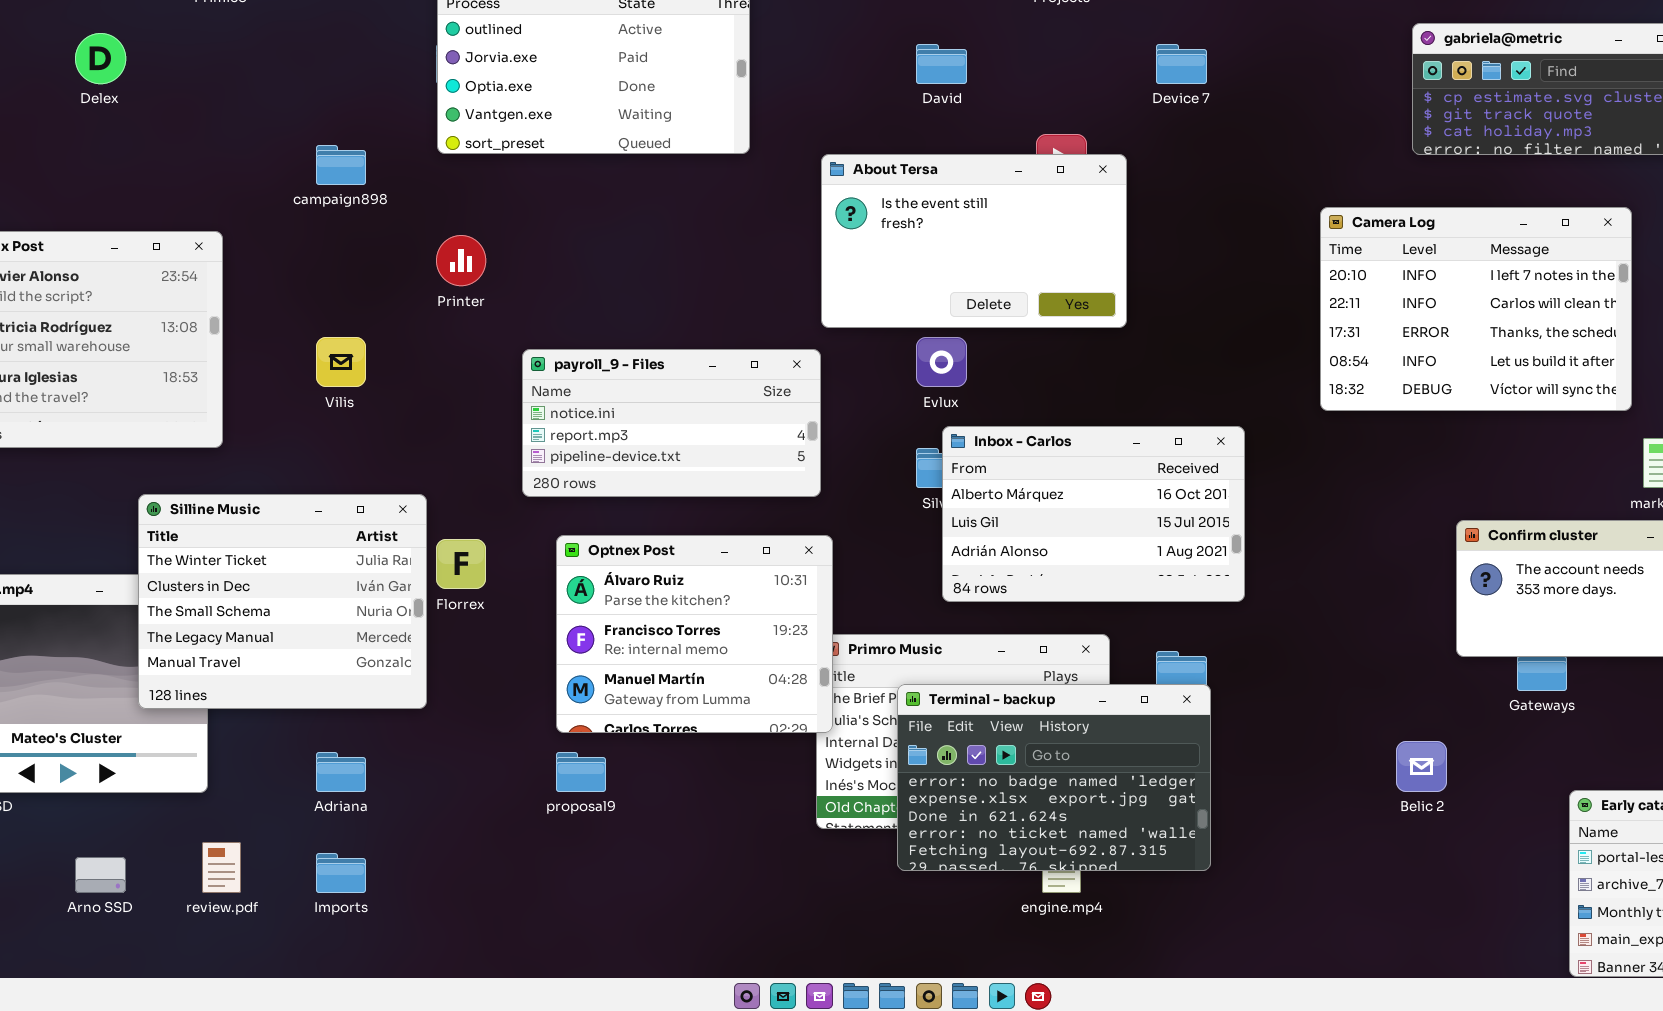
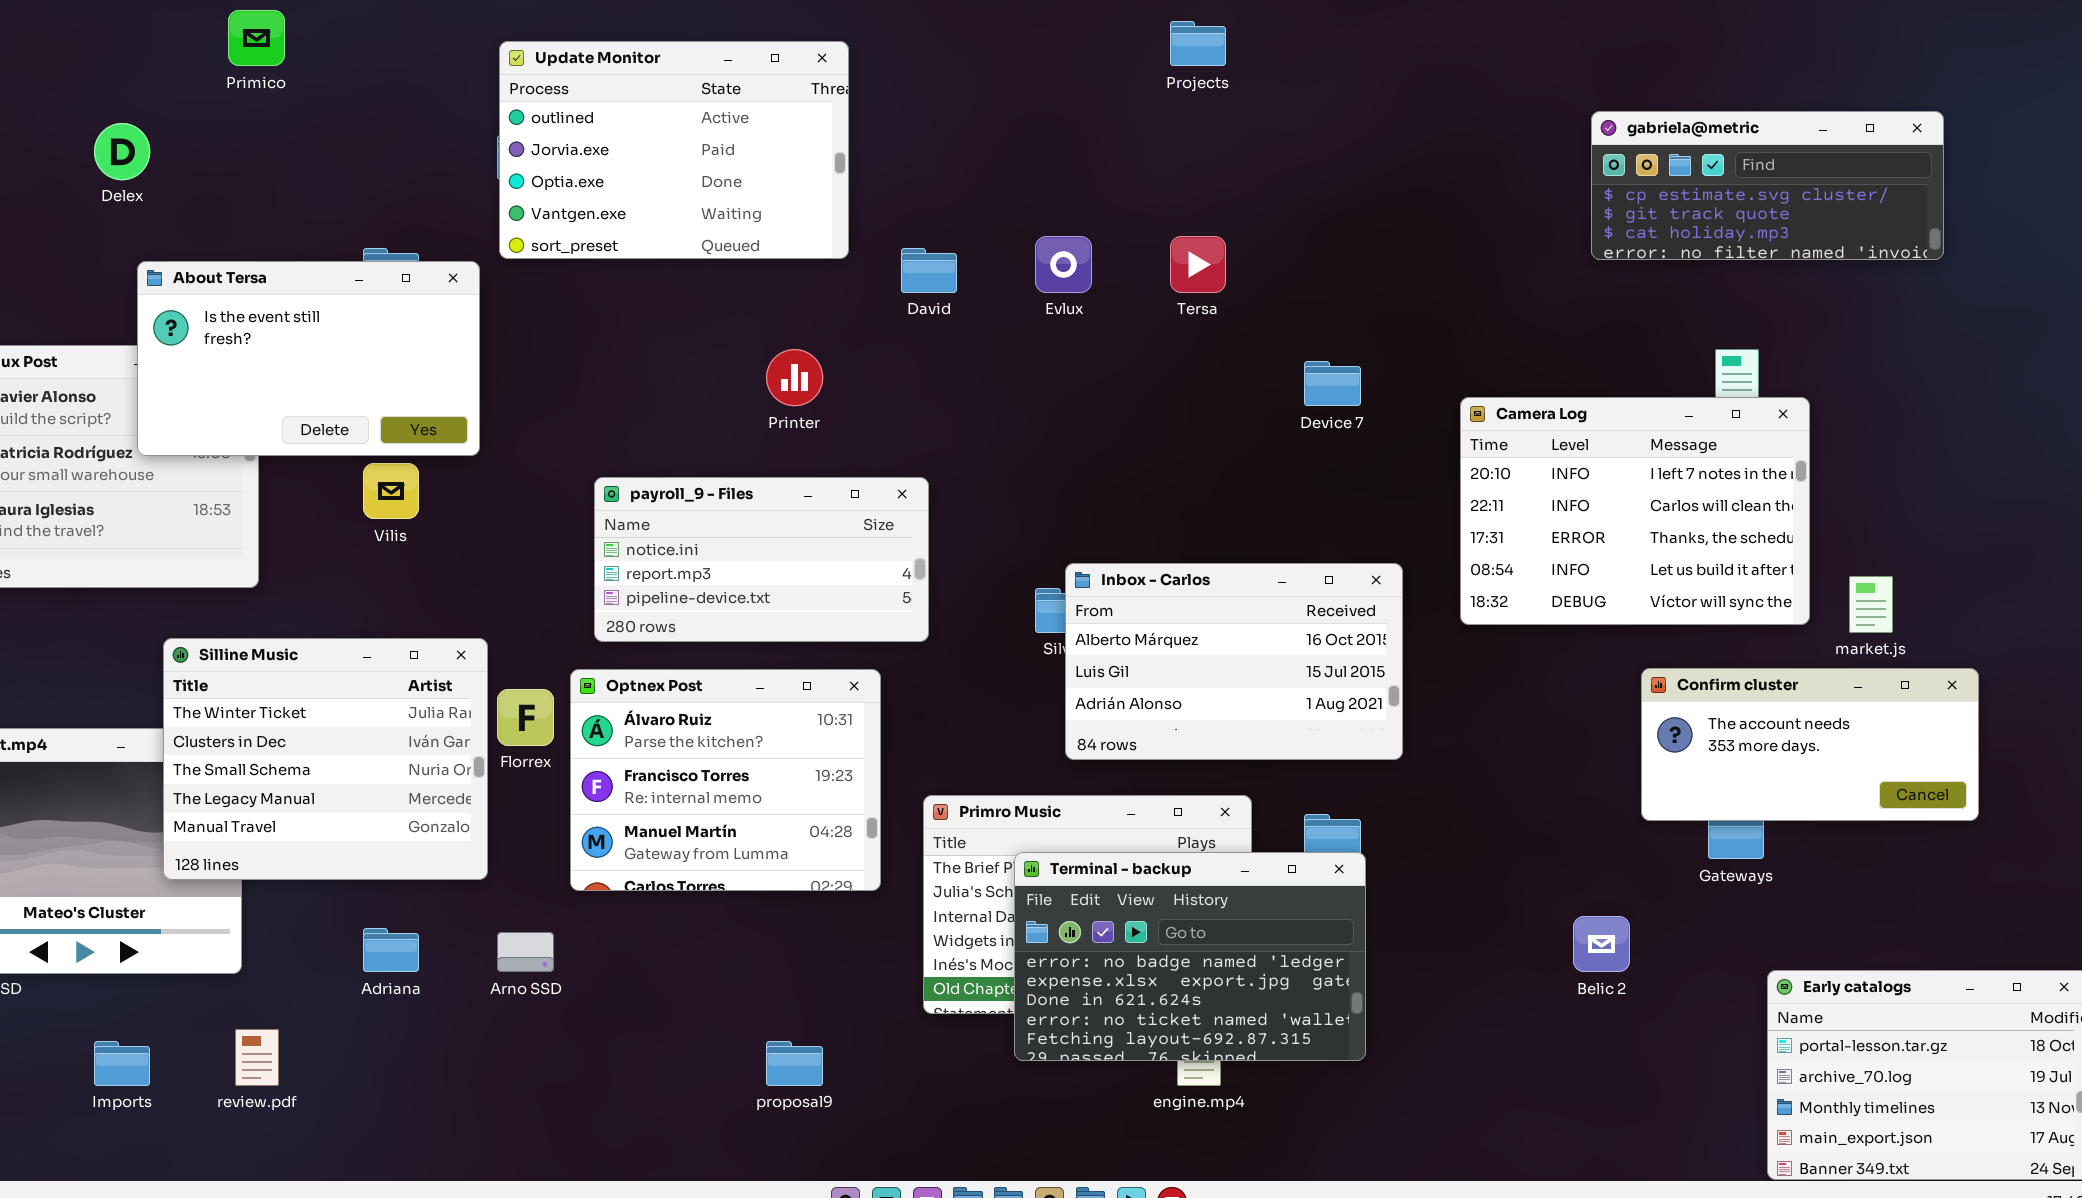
David: [916,44,967,84] -> [901,248,957,293], moved
Device 7: [1156,44,1207,84] -> [1304,361,1361,406], moved
About Tersa: [821,154,1127,328] -> [137,261,480,456], moved
Camera Log: [1320,207,1632,411] -> [1460,397,1810,625], moved
Printer: [436,235,486,286] -> [766,349,823,406], moved
Evlux: [916,337,967,387] -> [1035,236,1092,293], moved
Optnex Post: [556,535,833,733] -> [570,669,881,891], moved
proposal9: [556,752,606,792] -> [766,1041,823,1086], moved
Imports: [316,853,366,893] -> [94,1041,150,1086], moved
Arno SSD: [75,857,126,893] -> [497,932,554,972], moved

